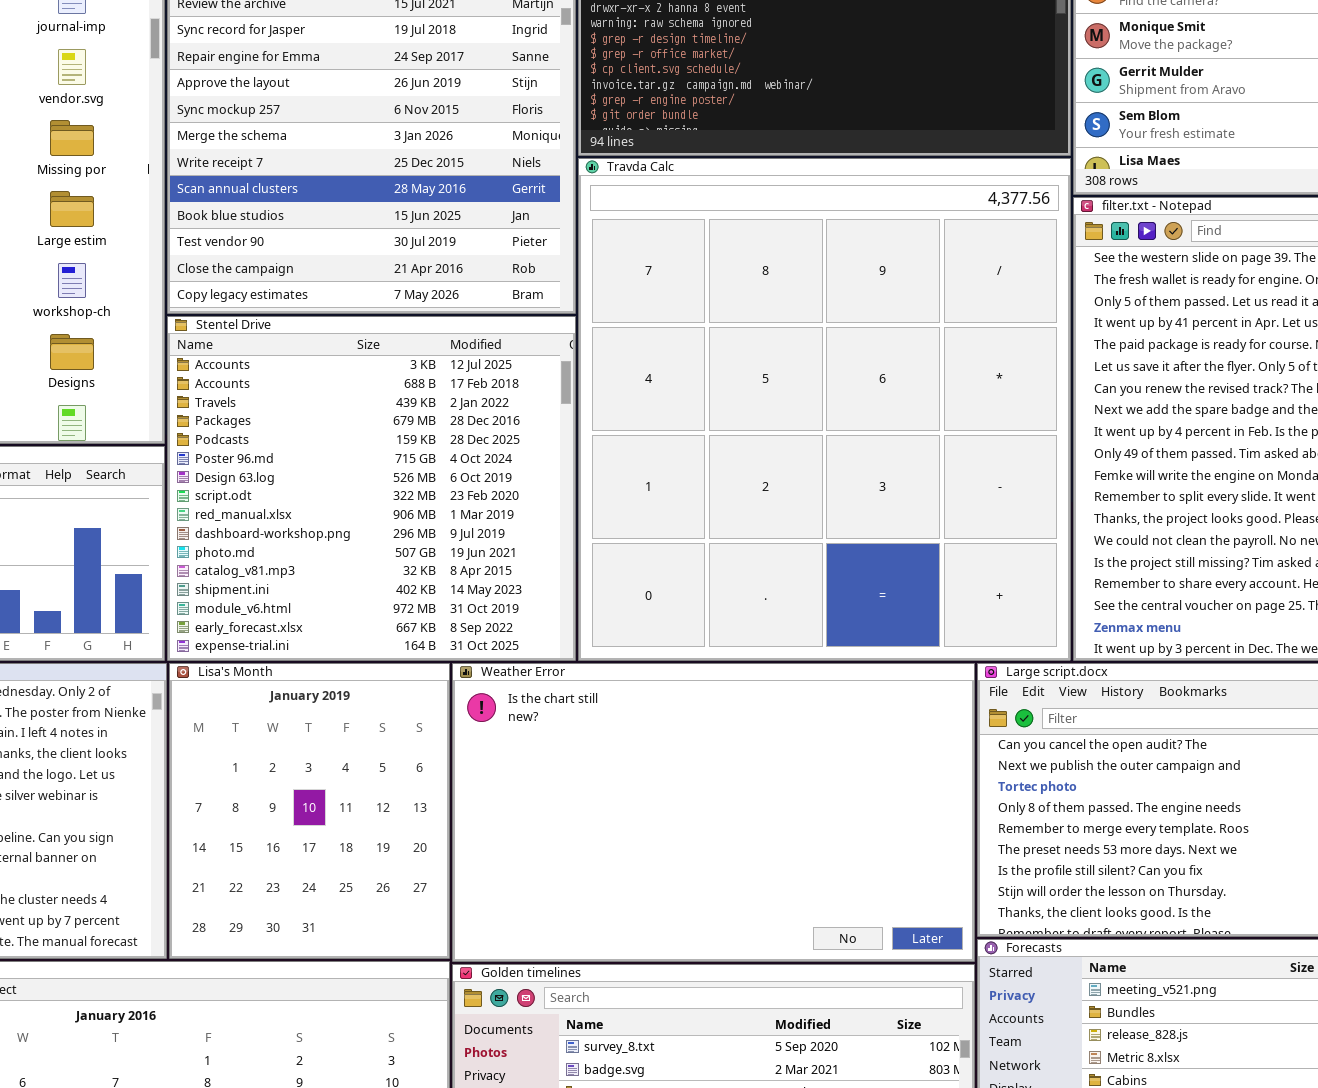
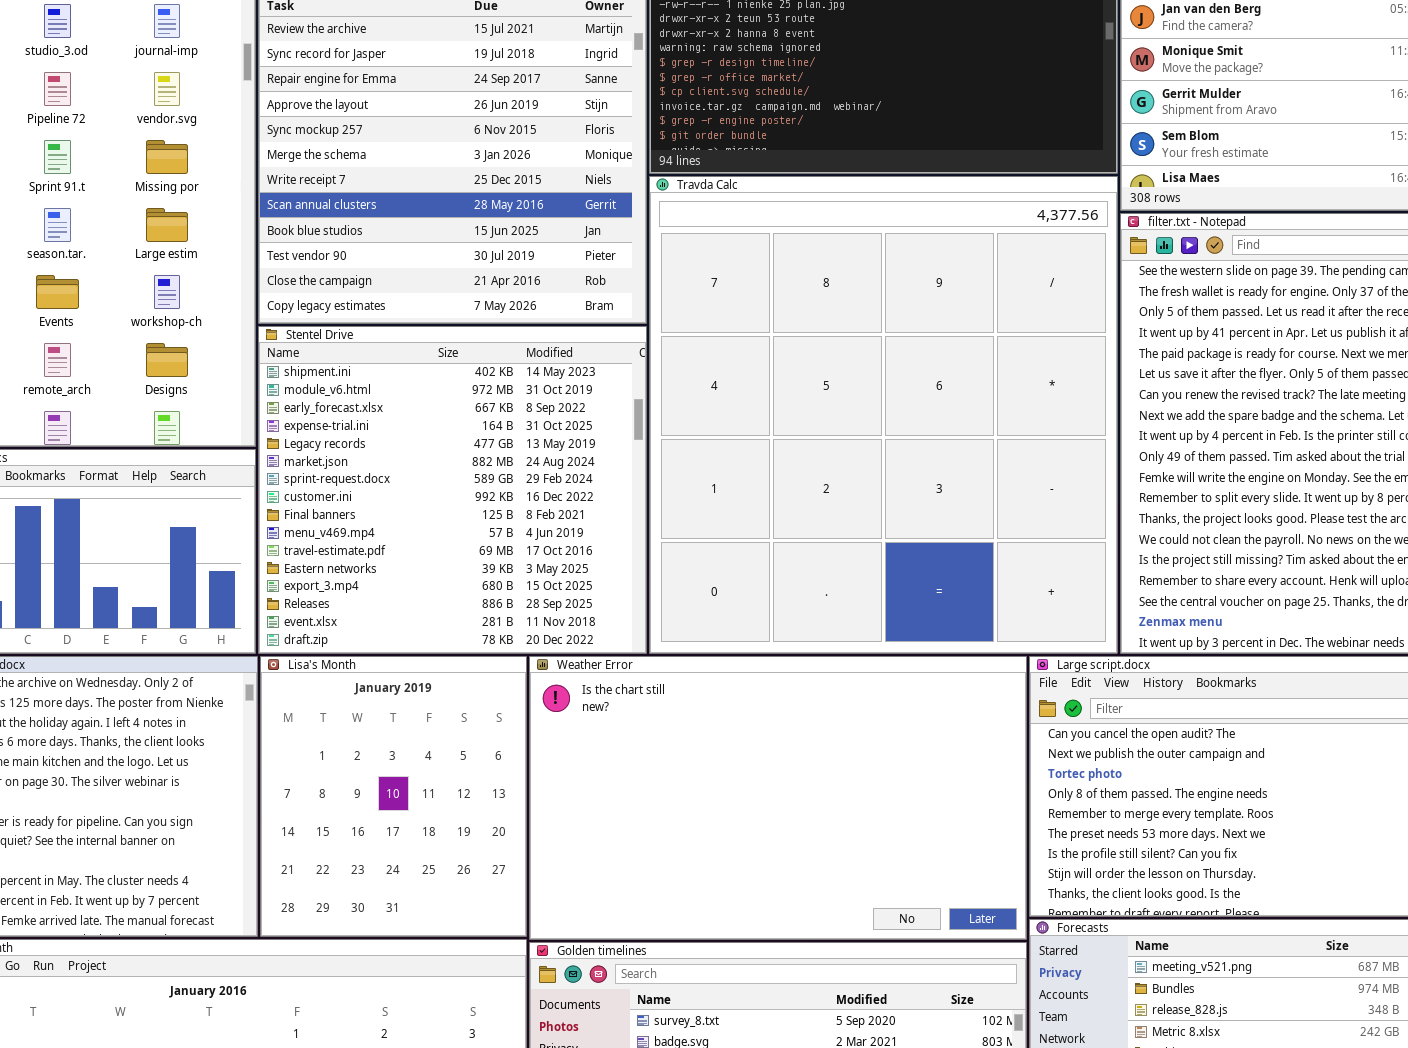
Stentel Drive: [167,316,576,661] -> [258,326,647,654], scrolled down 12 rows

